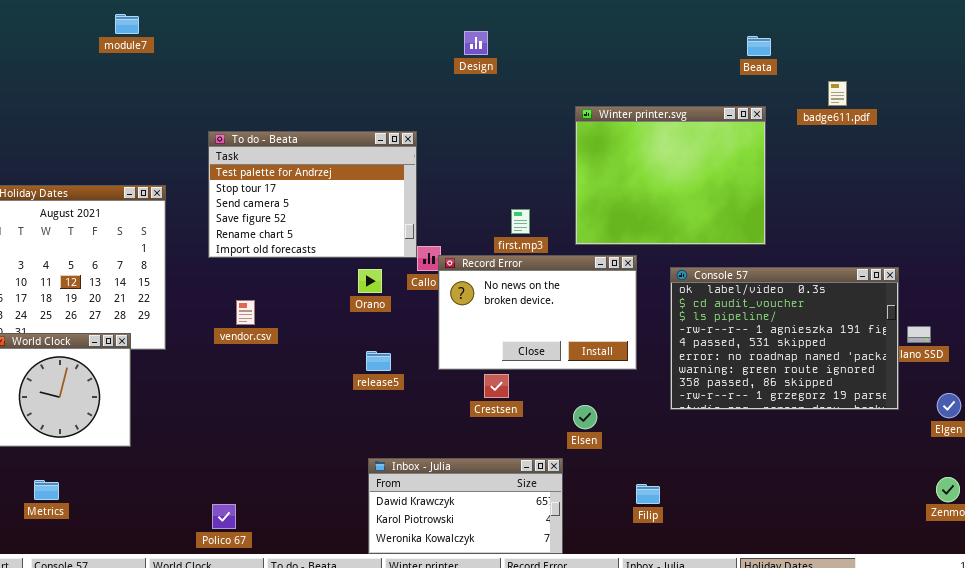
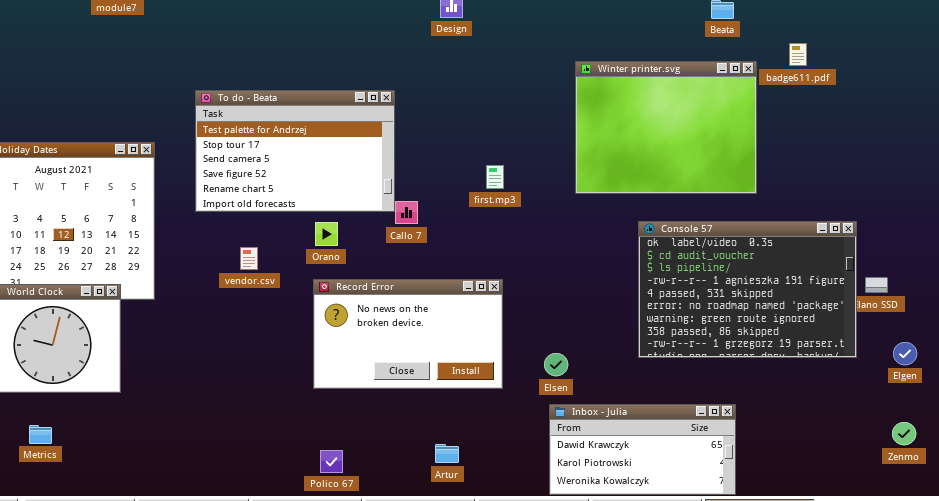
Winter printer.svg: [575,106,766,245] -> [575,61,757,194], moved
Record Error: [438,255,637,370] -> [313,279,503,389], moved
Orano: [358,269,382,293] -> [315,222,338,246], moved
vendor.csv: [236,300,255,325] -> [240,247,258,270], moved
Inbox - Julia: [368,458,563,554] -> [549,404,736,495], moved
Polico 67: [212,504,236,529] -> [320,450,343,473], moved

